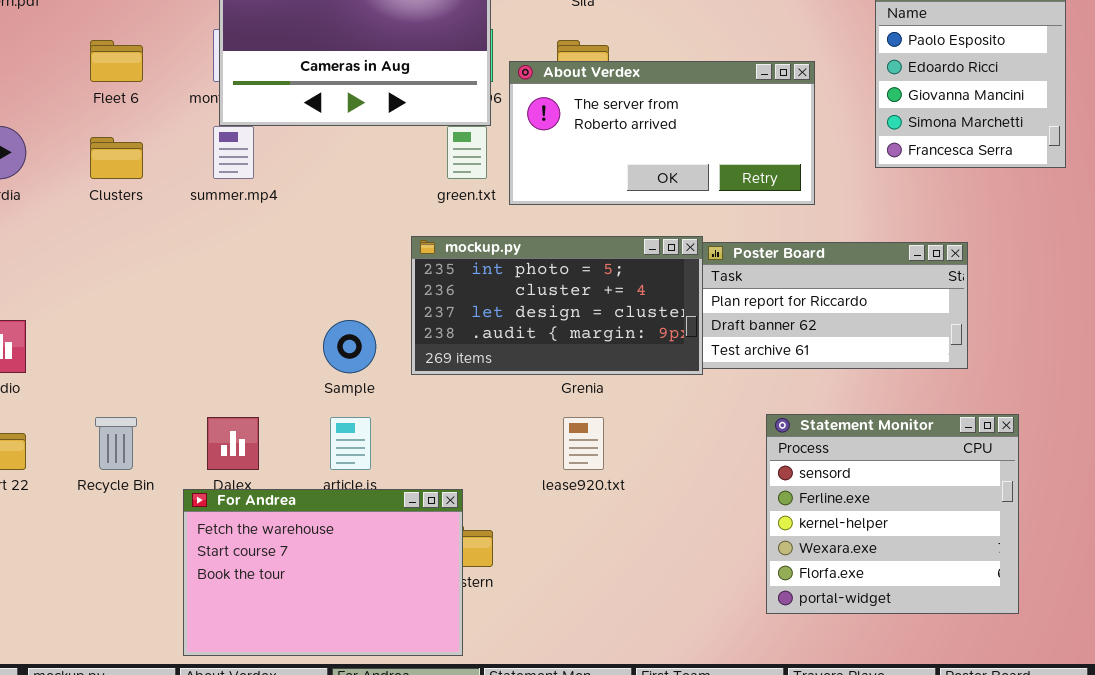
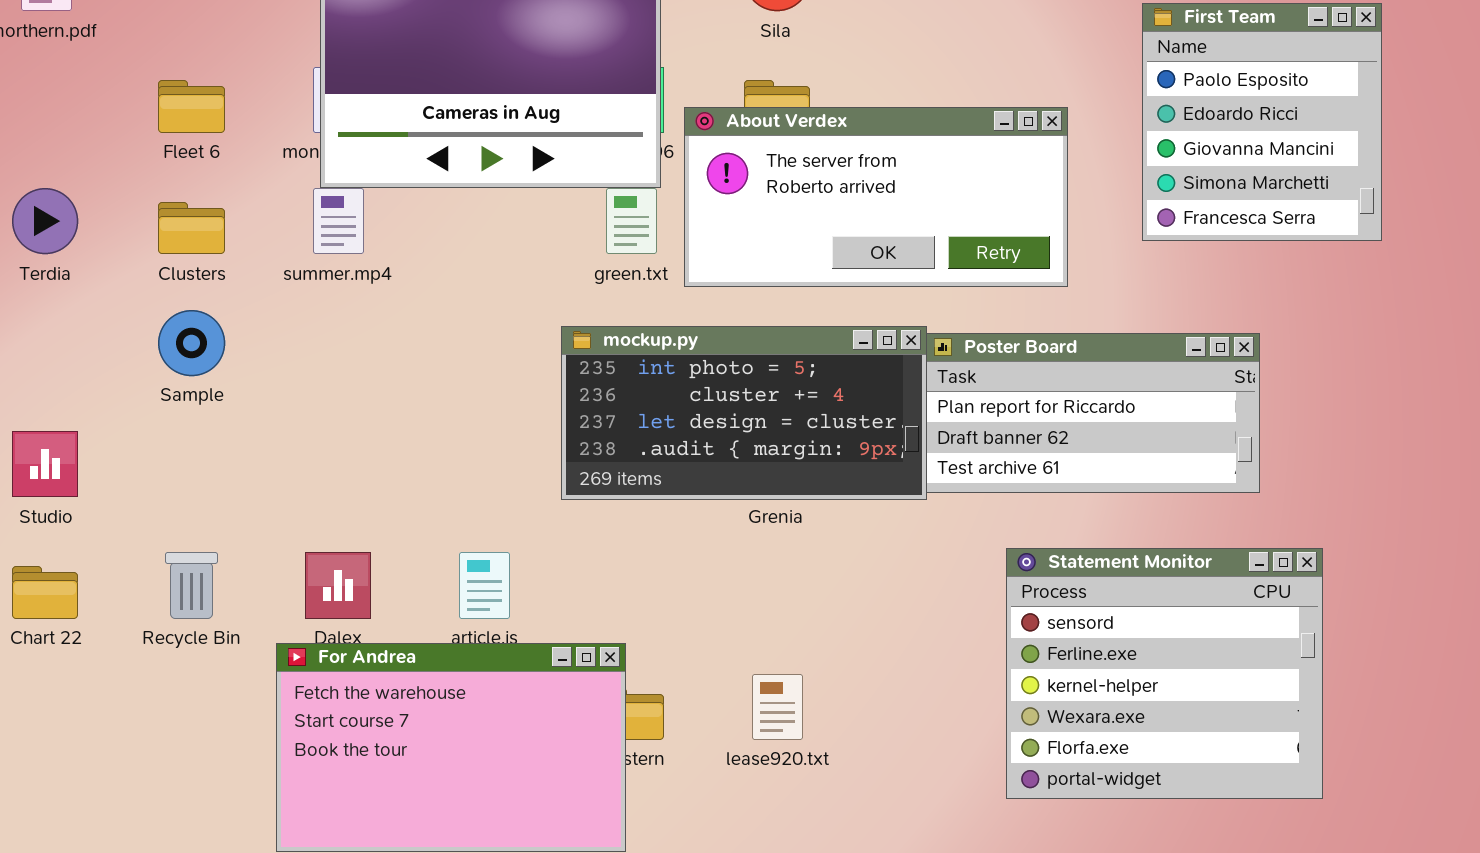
Sample: [323,320,376,373] -> [158,310,225,376], moved
lease920.txt: [563,417,604,470] -> [752,674,803,740], moved

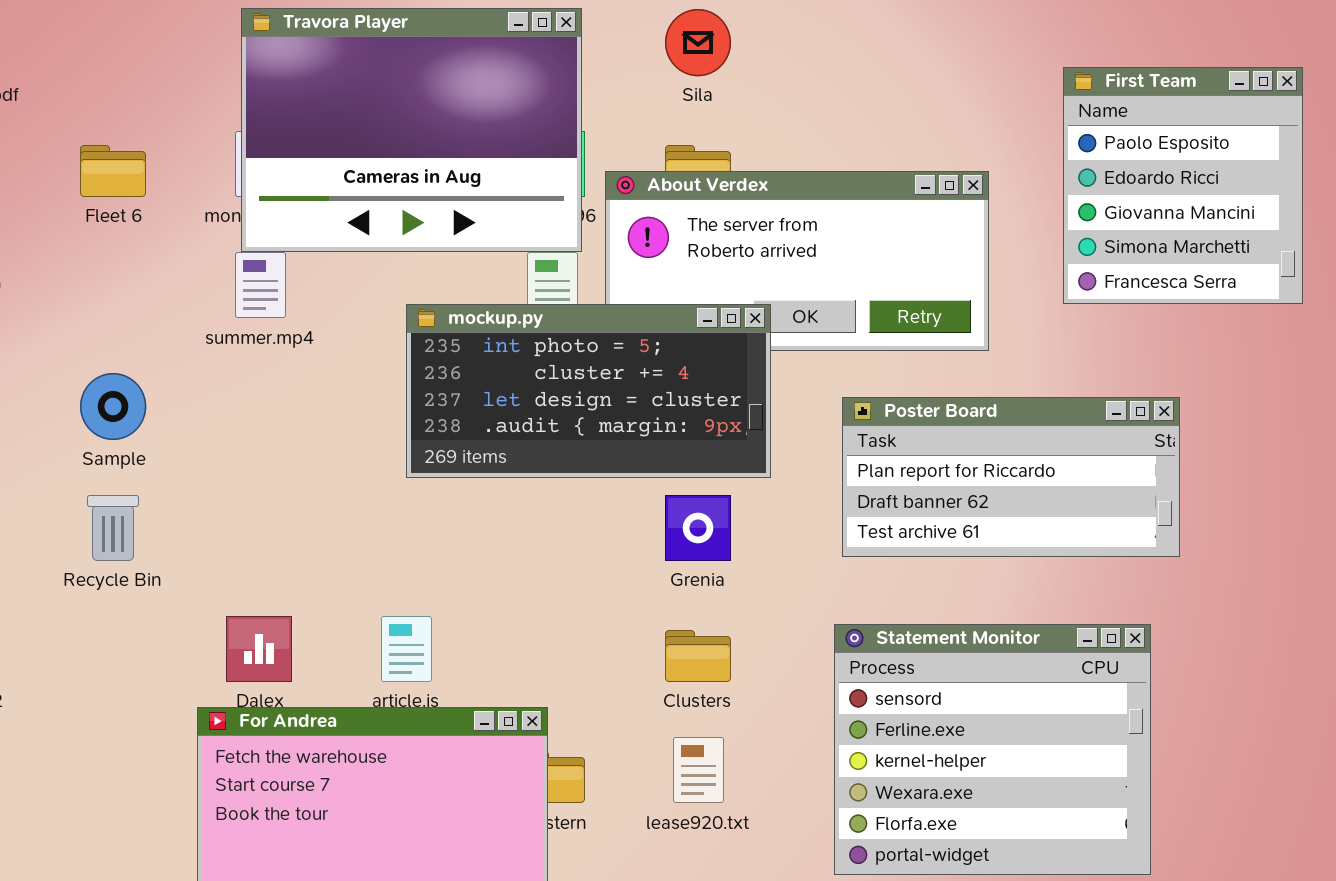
Clusters: [158,202,225,254] -> [665,630,731,682], moved
mockup.py: [561,326,927,500] -> [406,304,771,478], moved
Statement Monitor: [1006,548,1323,799] -> [834,624,1151,875], moved
Recycle Bin: [165,552,218,619] -> [87,495,139,561], moved

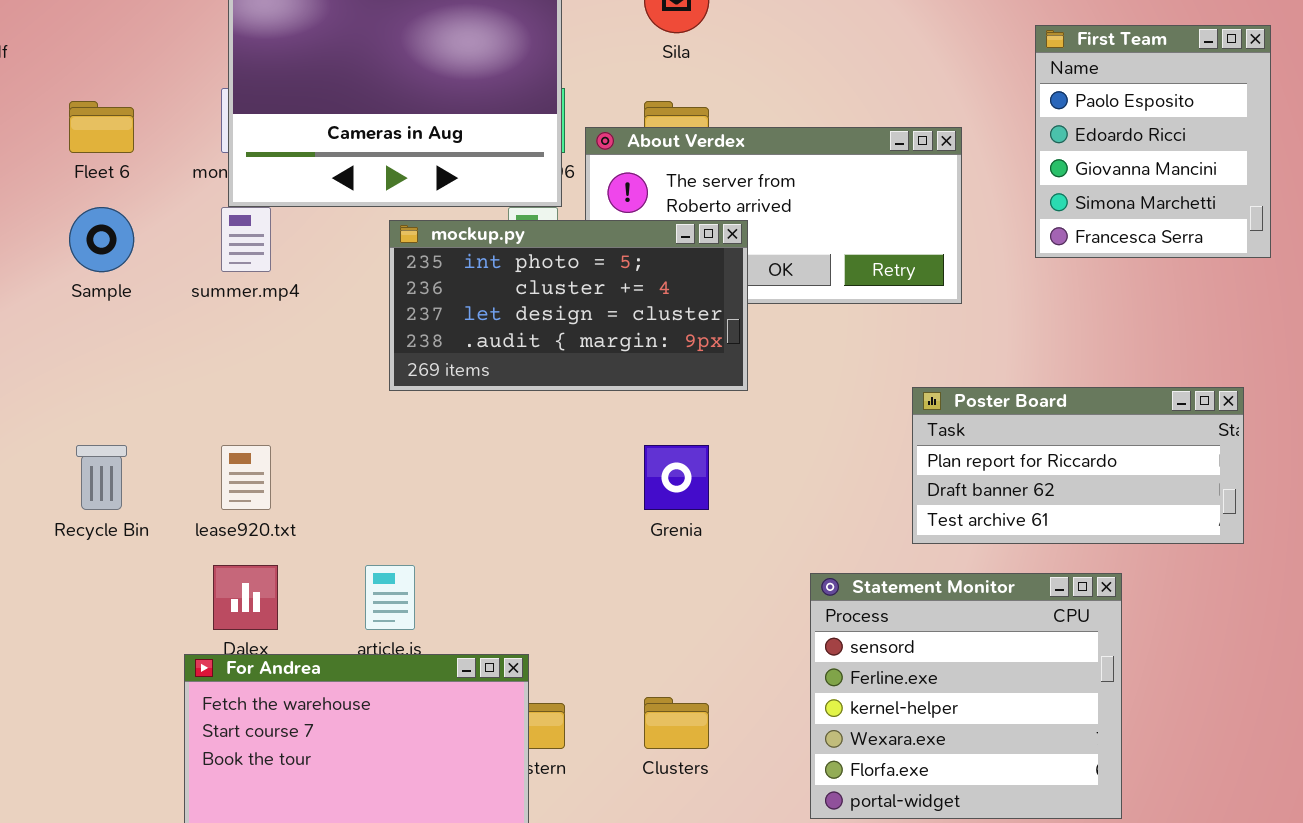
mockup.py: [406,304,771,478] -> [389,220,748,391], moved
Sample: [80,373,146,440] -> [69,207,134,272], moved
Poster Board: [842,397,1180,557] -> [912,387,1244,544], moved
Clusters: [665,630,731,682] -> [644,697,709,749], moved
lease920.txt: [673,737,724,803] -> [221,445,271,510], moved

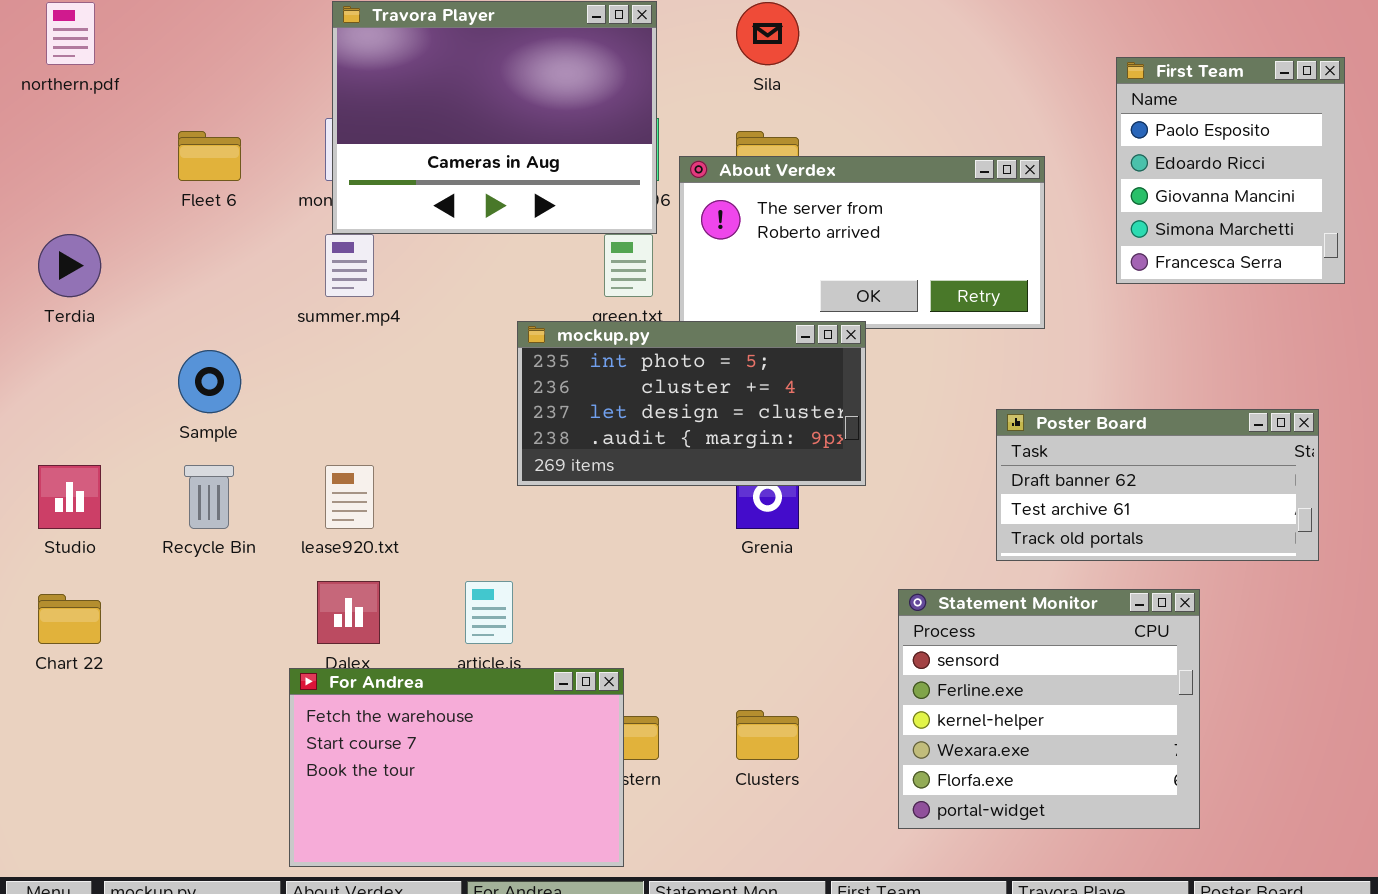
Sample: [69,207,134,272] -> [178,350,241,413], moved
mockup.py: [389,220,748,391] -> [517,321,866,486], moved
Poster Board: [912,387,1244,544] -> [996,409,1319,561], scrolled down 1 row

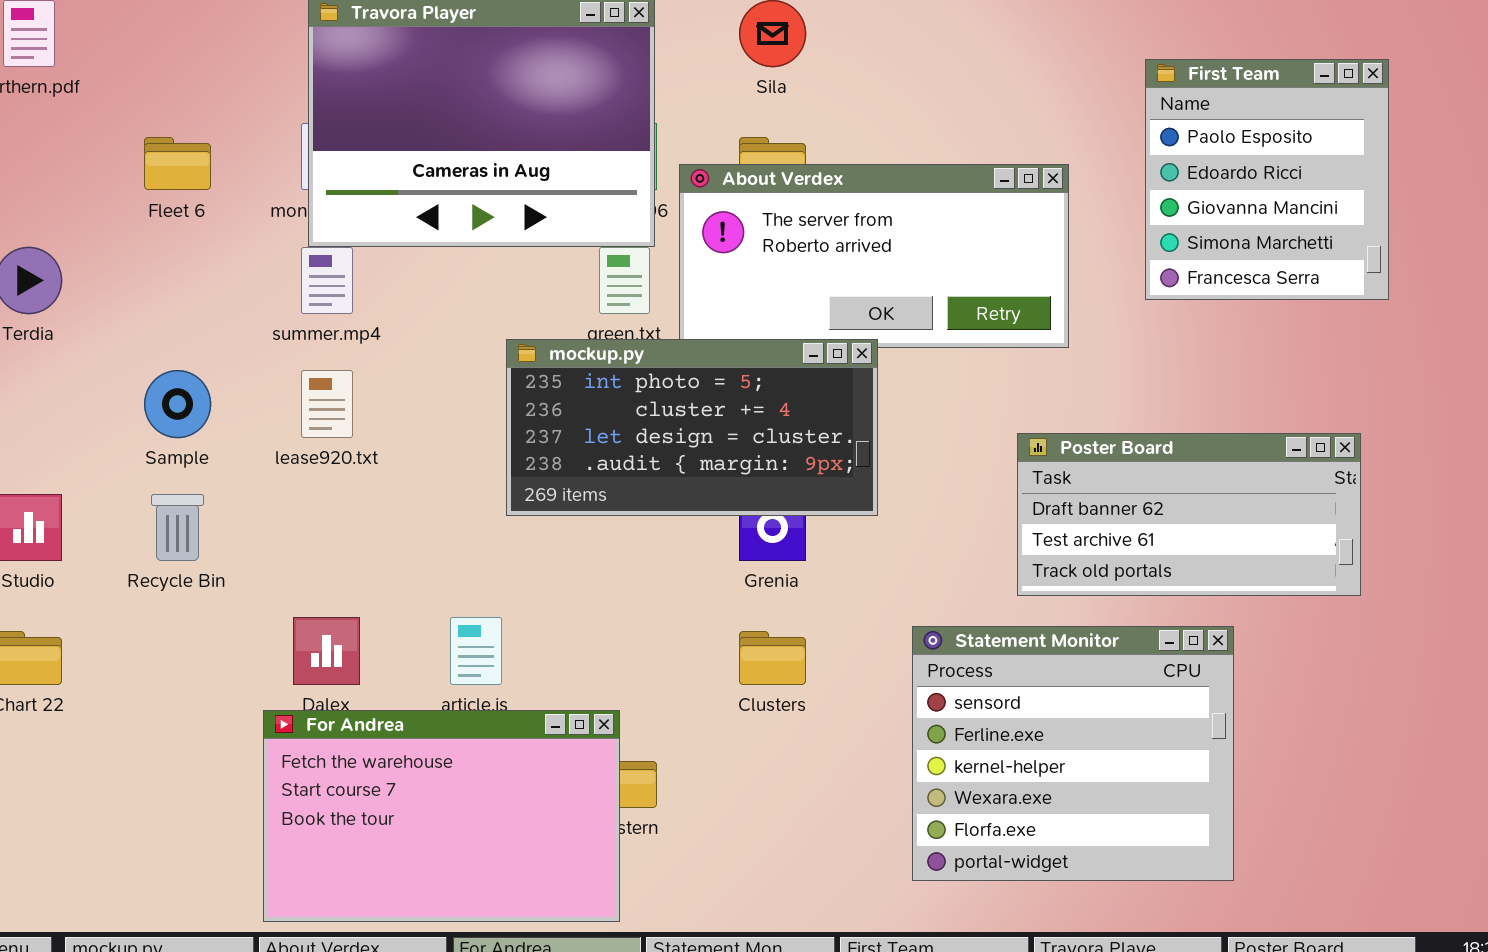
lease920.txt: [325,465,374,529] -> [301,370,353,438], moved
Clusters: [736,710,799,760] -> [739,631,806,685], moved

